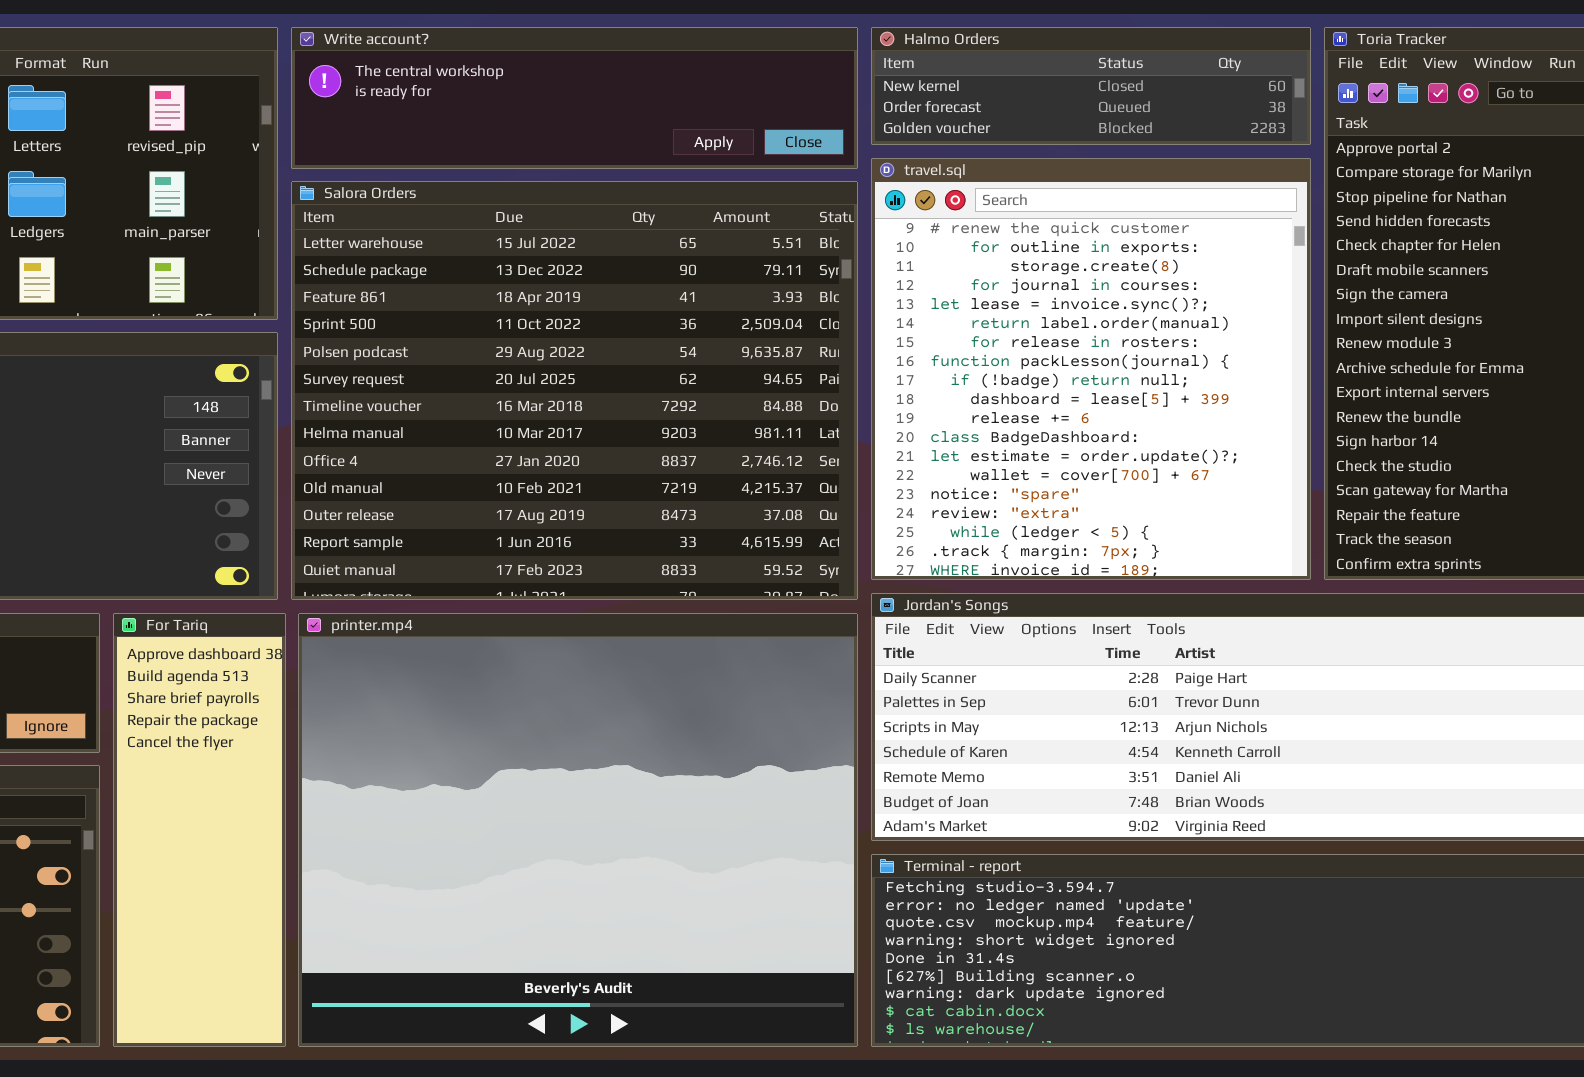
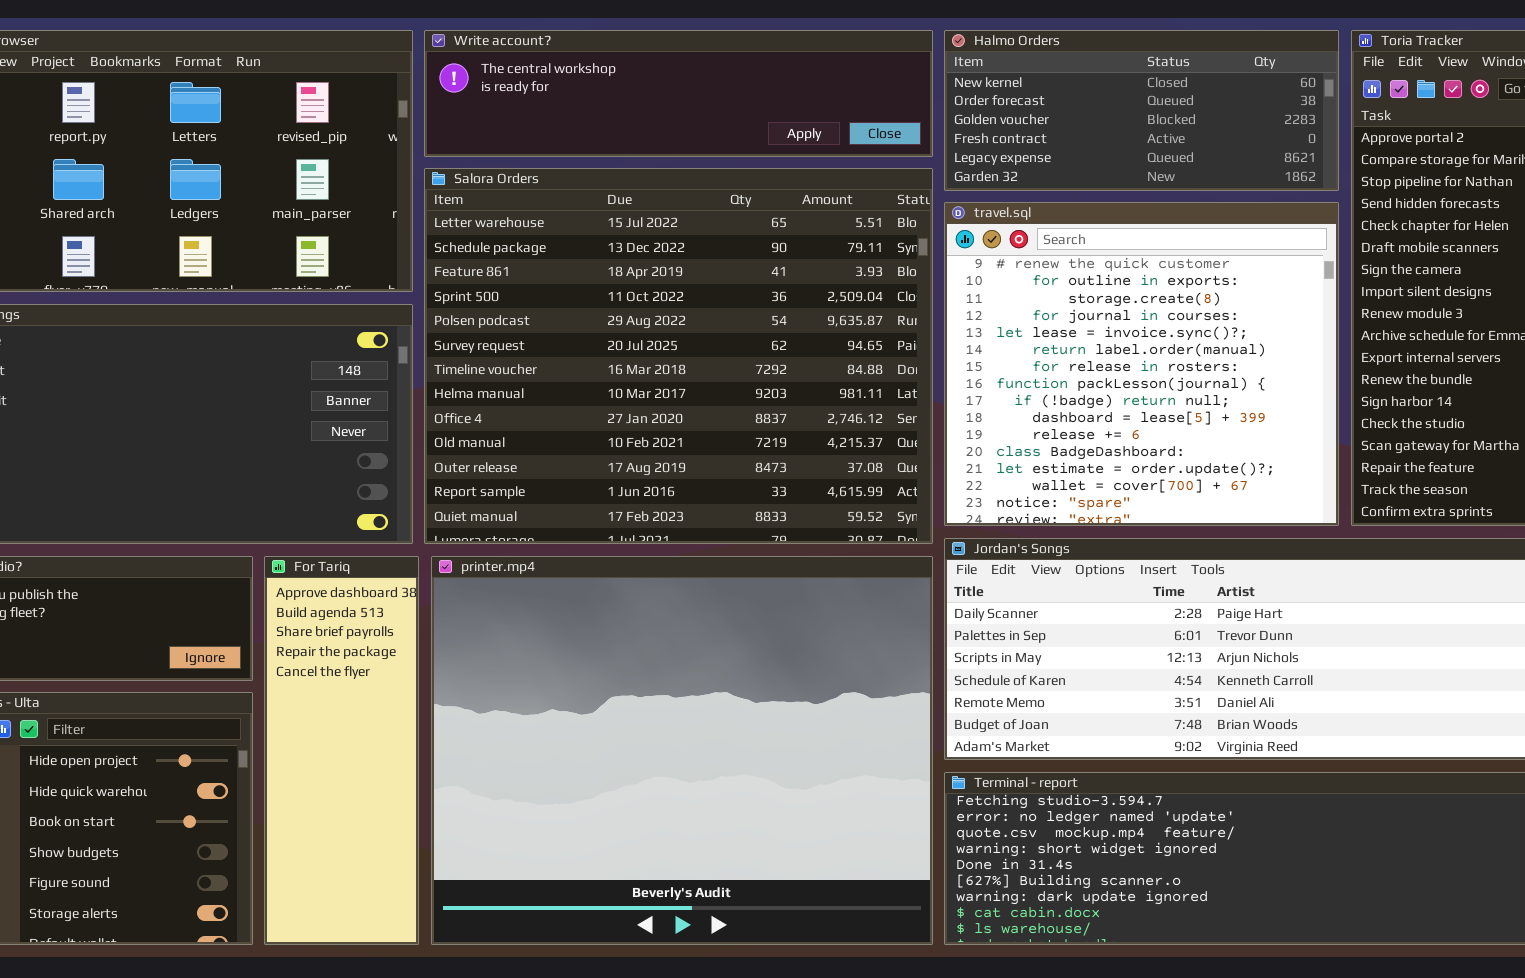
Halmo Orders: [871,27,1311,145] -> [944,30,1339,191], resized
travel.sql: [871,158,1311,580] -> [944,202,1339,526], resized

